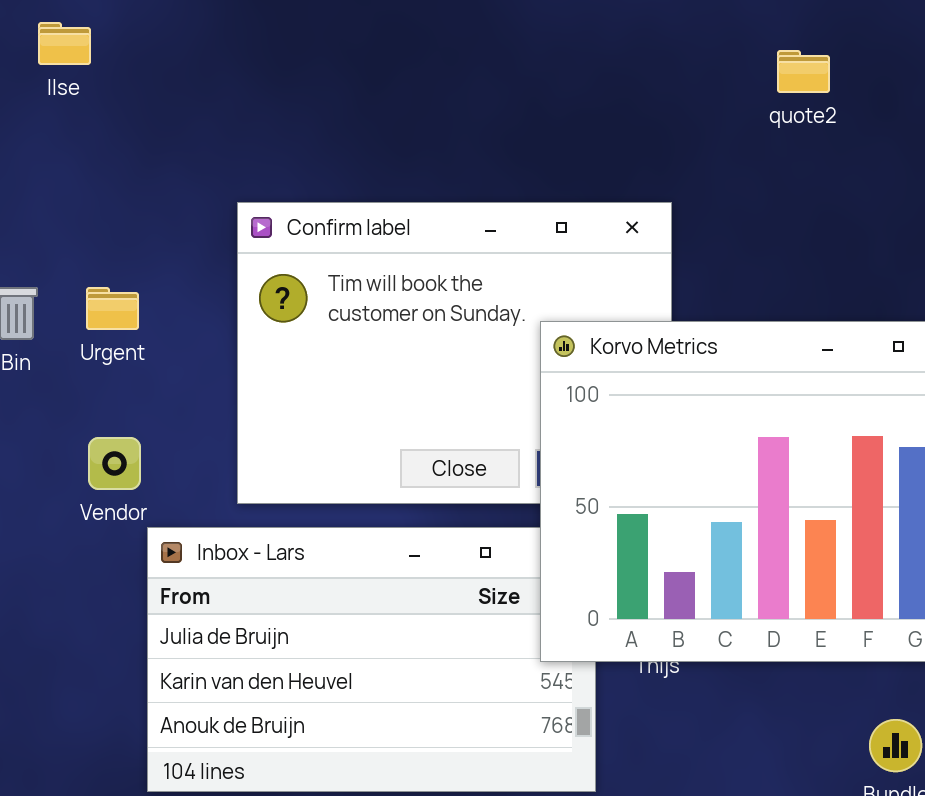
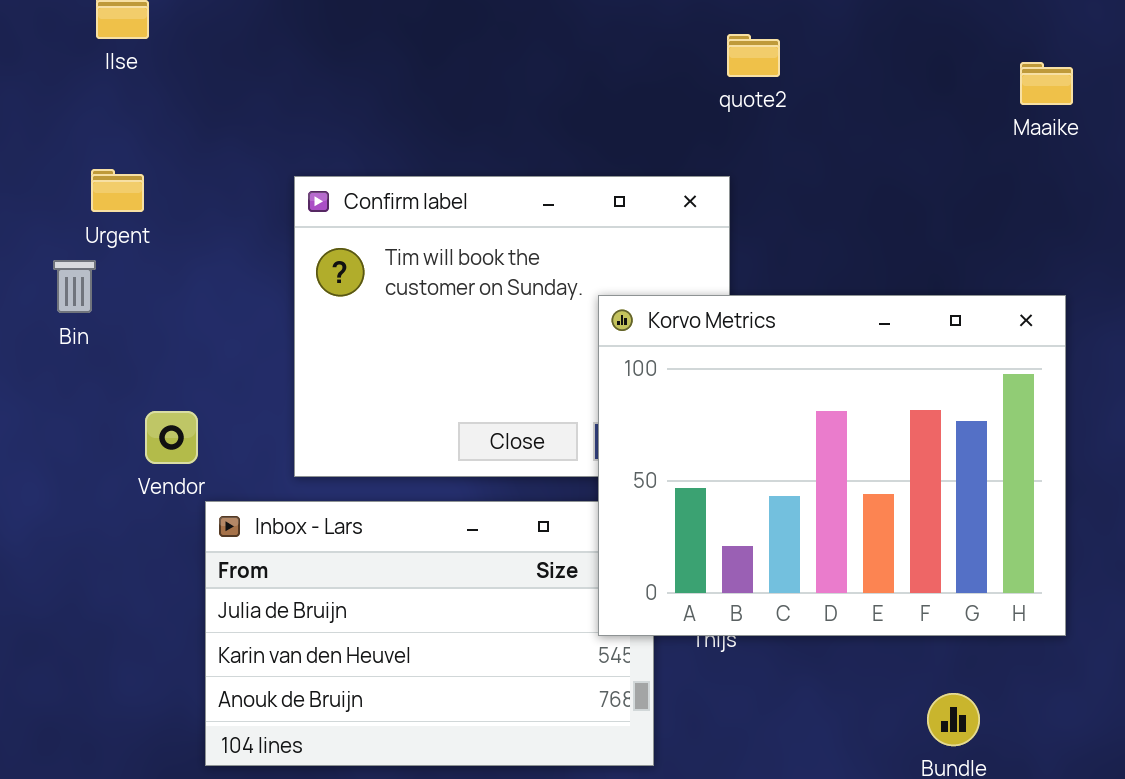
quote2: [777,50,830,93] -> [727,34,780,77], moved
Urgent: [86,287,139,330] -> [91,169,144,212], moved

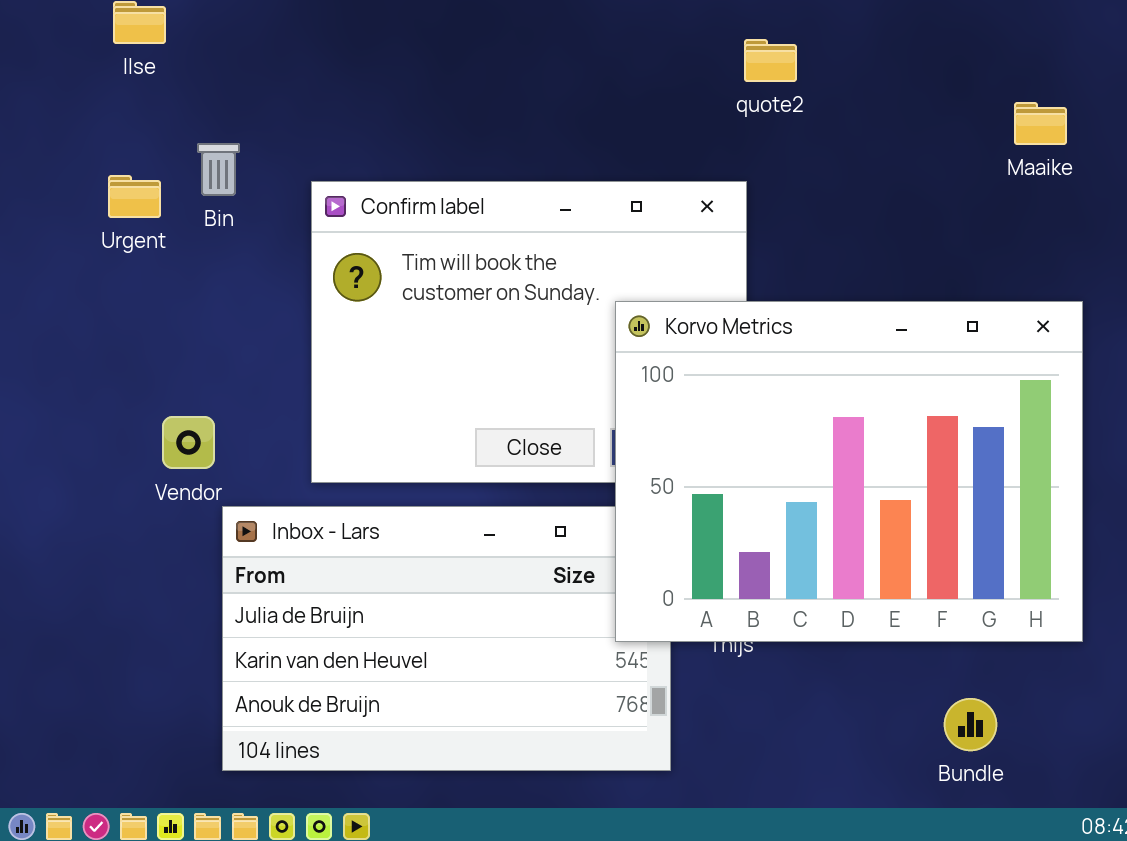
Maaike: [1020,62,1073,105] -> [1014,102,1067,145], moved
Bin: [53,260,96,313] -> [197,143,240,196], moved

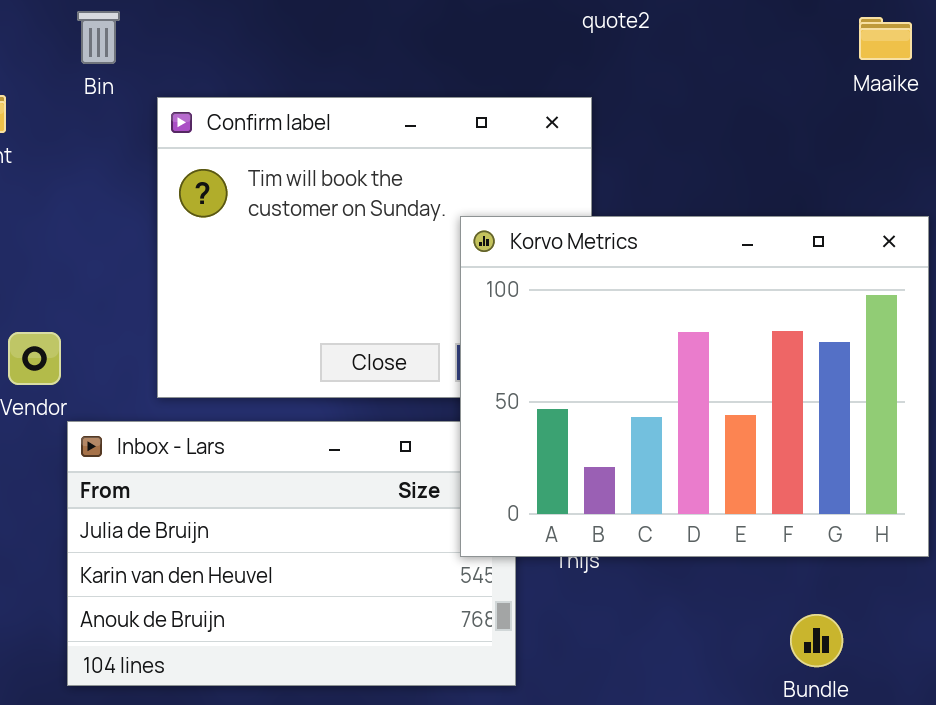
Bin: [197,143,240,196] -> [77,11,120,64], moved

